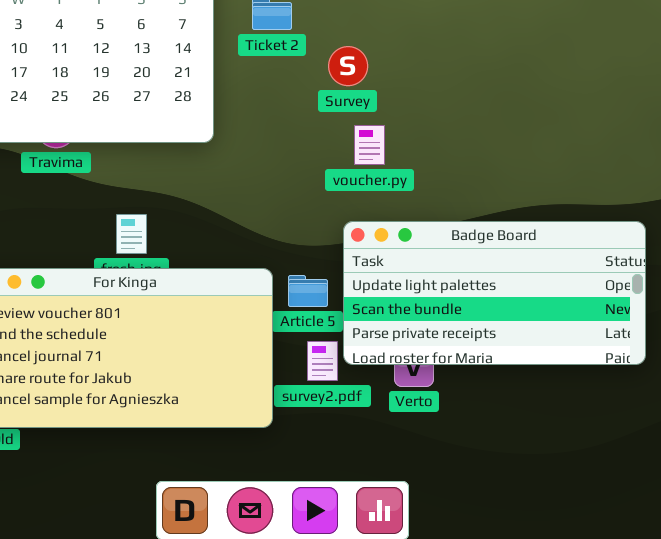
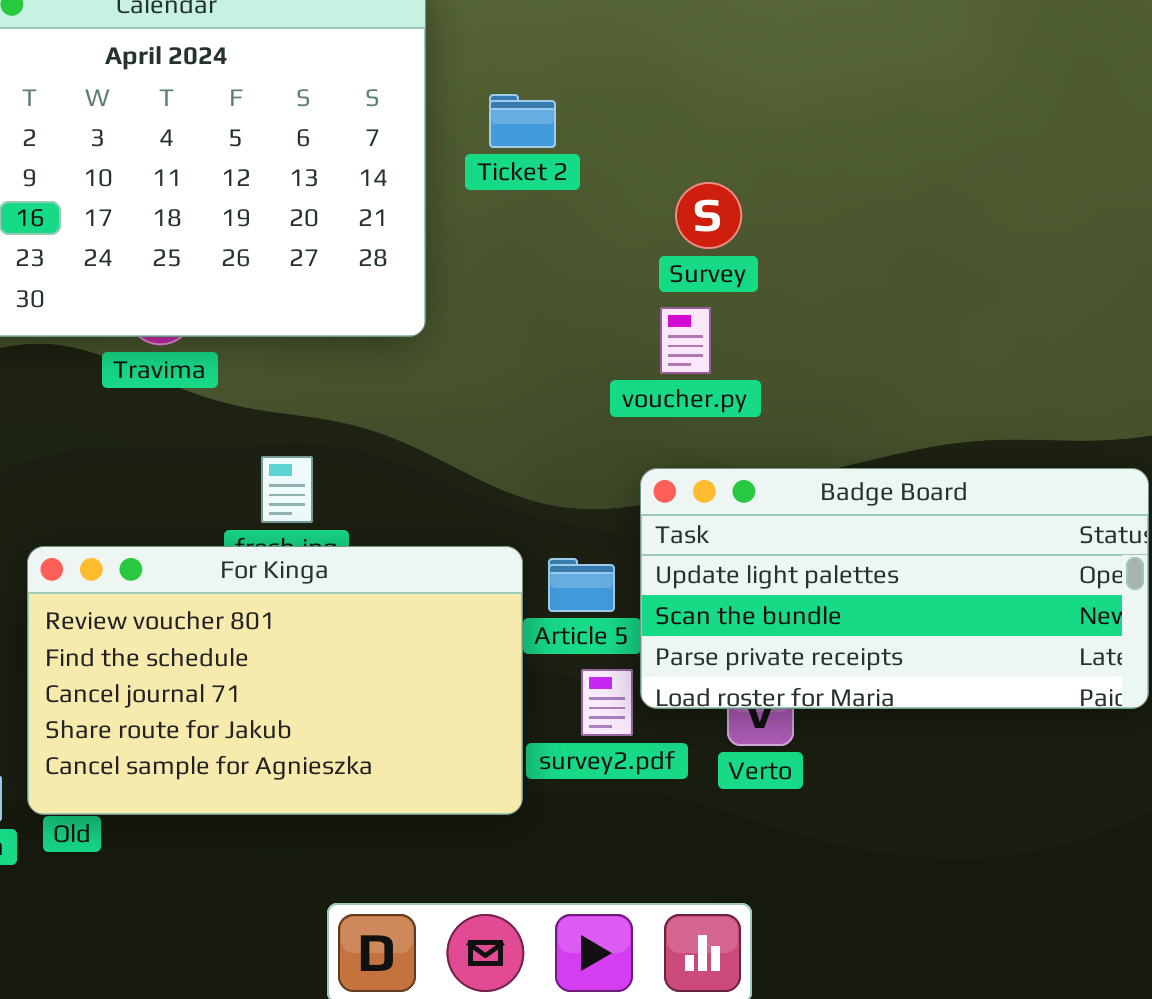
Survey: [328,46,368,86] -> [675,182,742,249], moved

